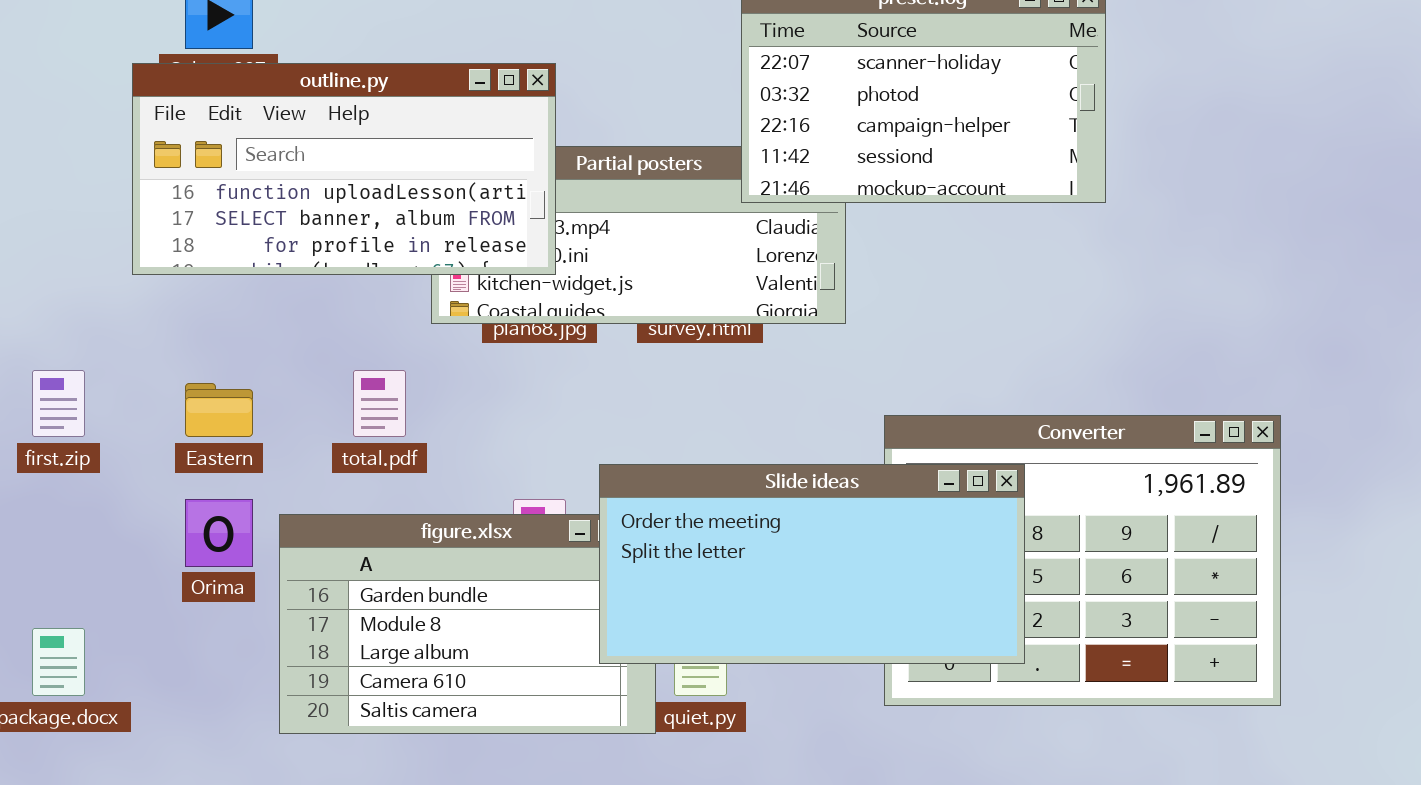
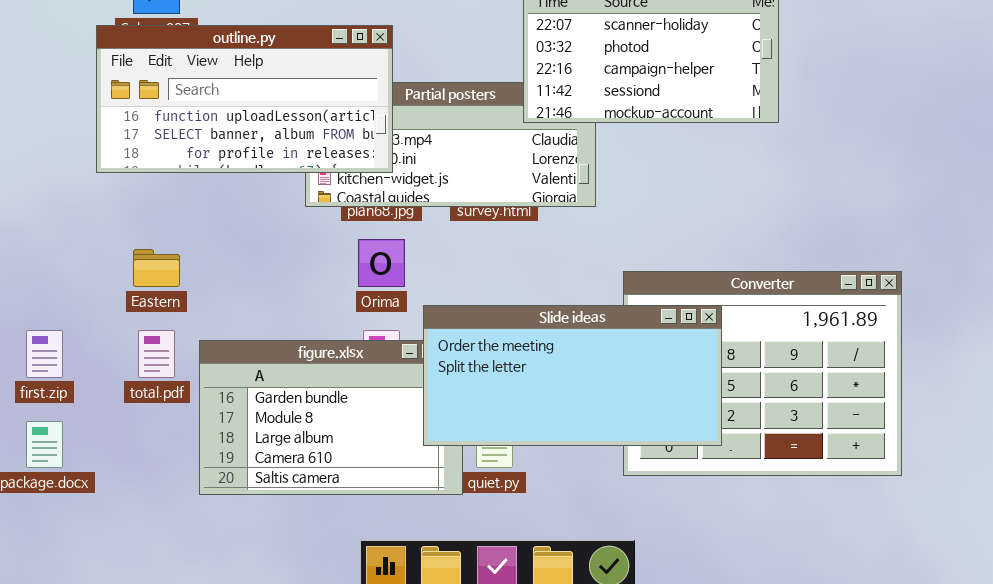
first.zip: [32,370,85,437] -> [26,330,63,378], moved
total.pdf: [353,370,406,437] -> [138,330,175,378], moved
Orima: [185,499,253,567] -> [358,239,405,287], moved

